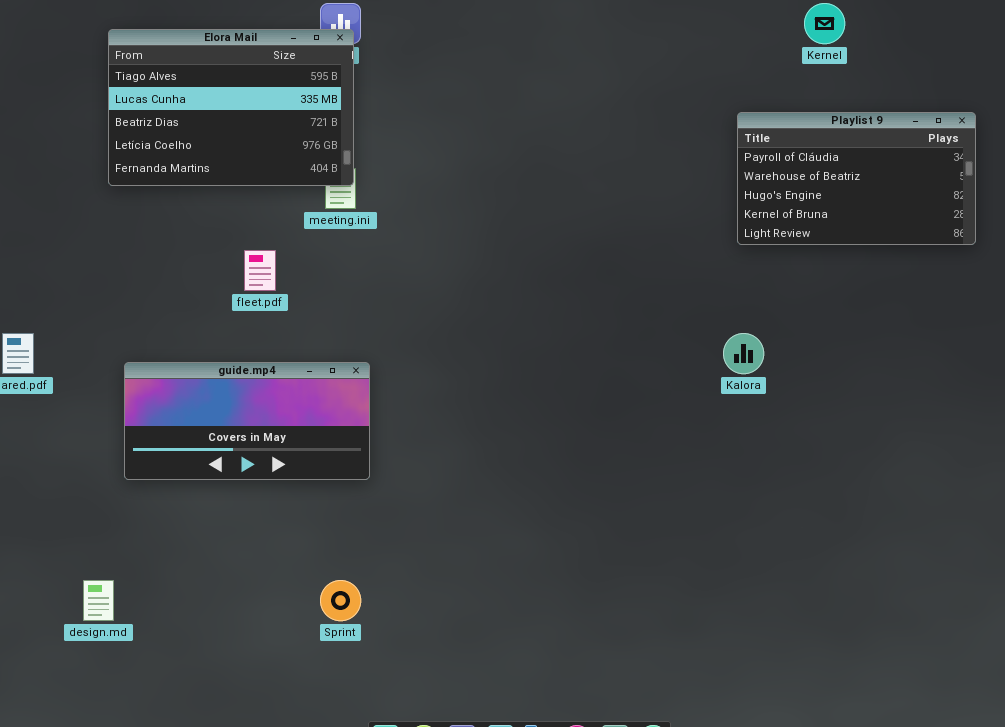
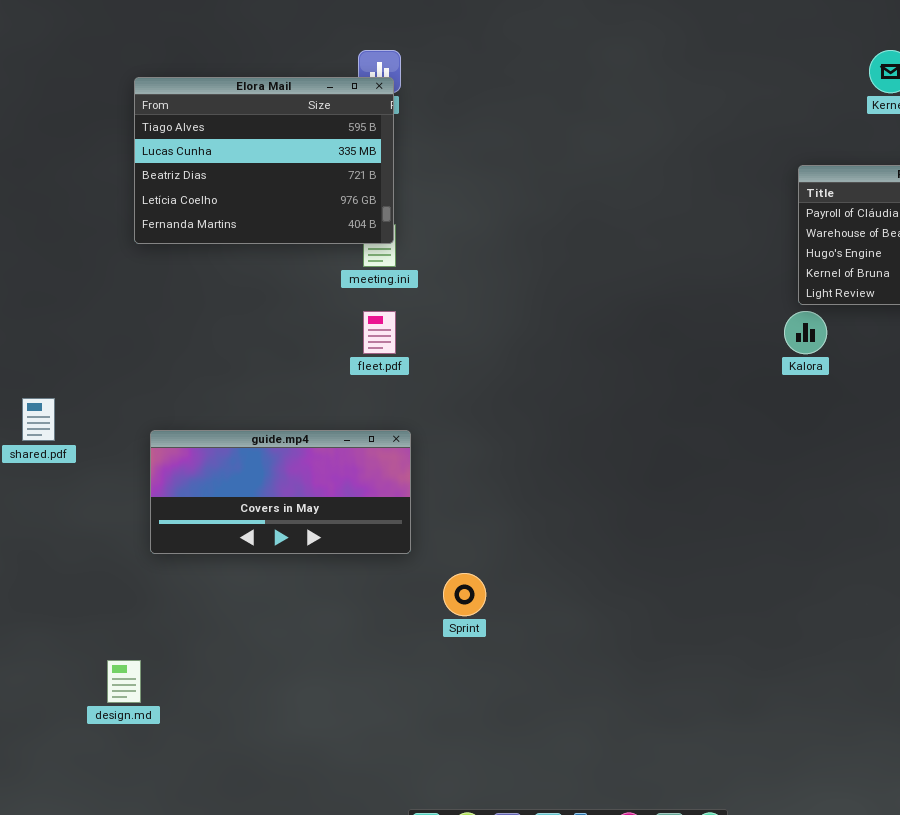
fleet.pdf: [244,250,276,291] -> [363,311,396,354], moved
Kalora: [723,333,764,374] -> [784,311,827,354], moved
Sprint: [320,580,361,621] -> [443,573,486,616], moved

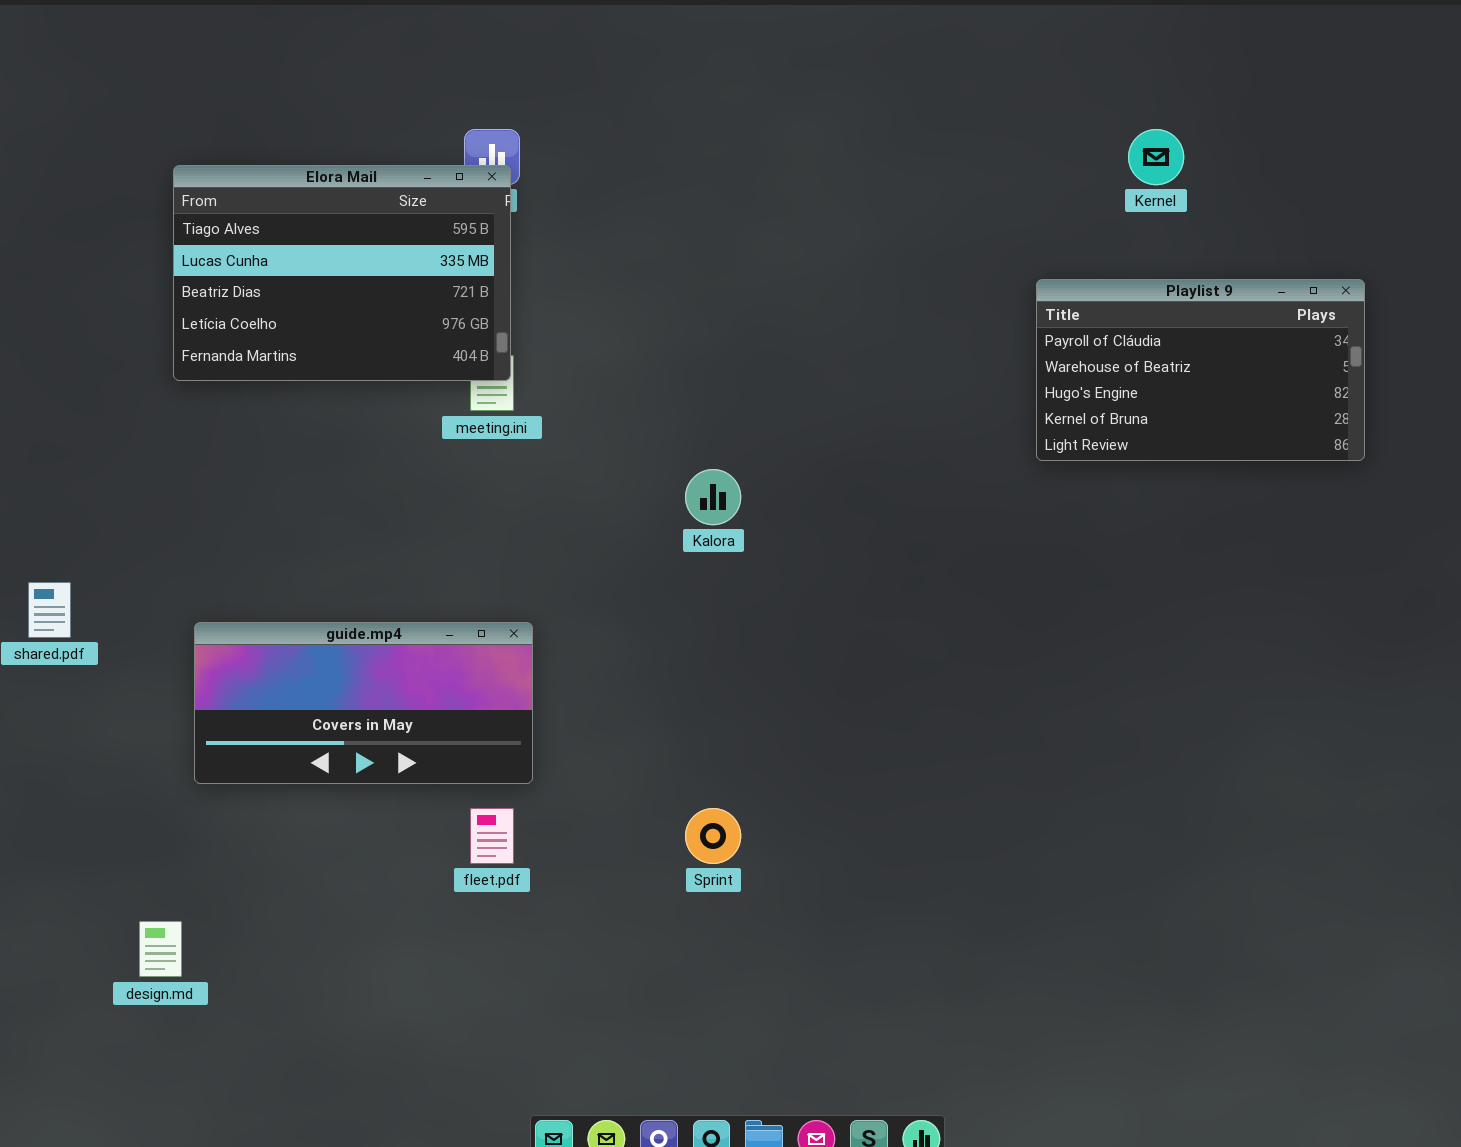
fleet.pdf: [363,311,396,354] -> [470,808,514,864], moved
Kalora: [784,311,827,354] -> [685,469,741,525], moved
Sprint: [443,573,486,616] -> [685,808,741,864], moved

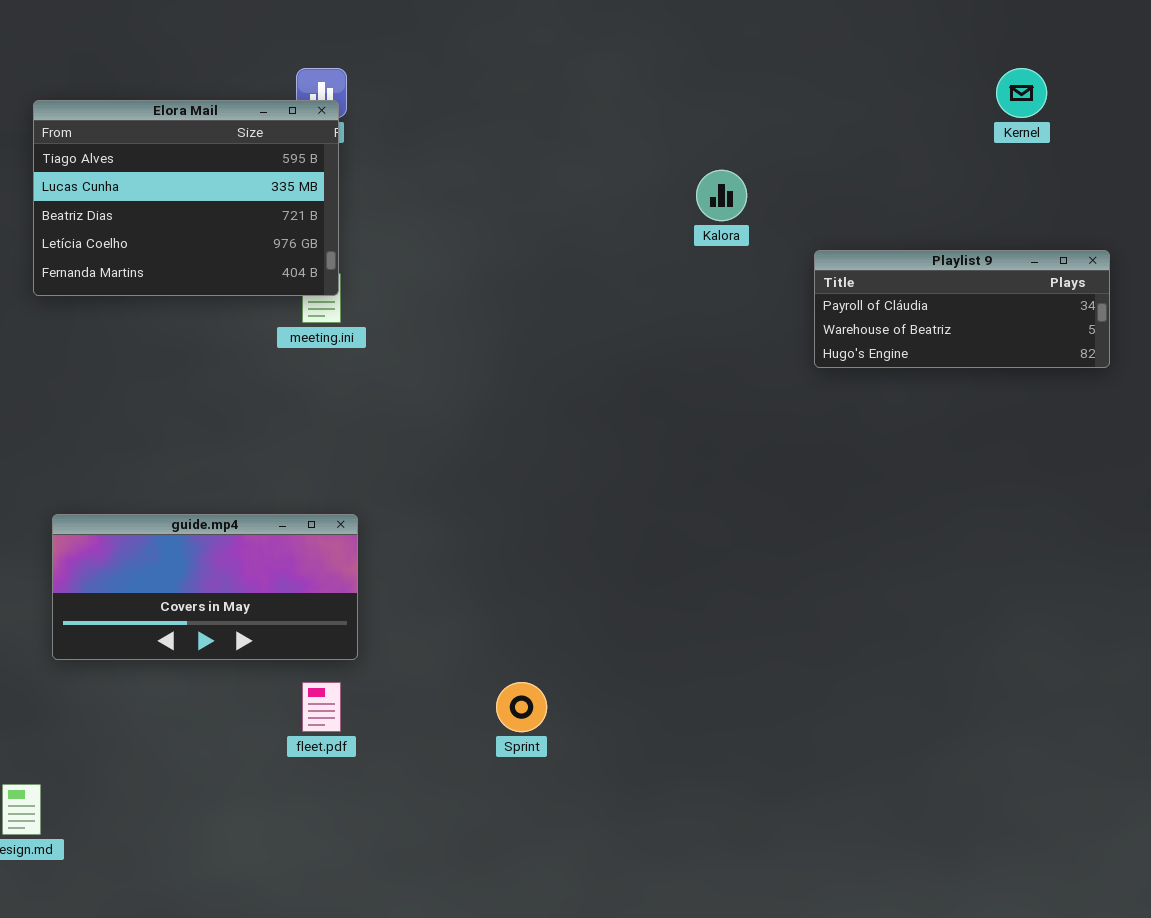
Kernel: [1128,129,1184,185] -> [996,68,1047,118], moved
Playlist 9: [1036,279,1365,461] -> [814,250,1110,368], resized
Kalora: [685,469,741,525] -> [696,170,747,221], moved

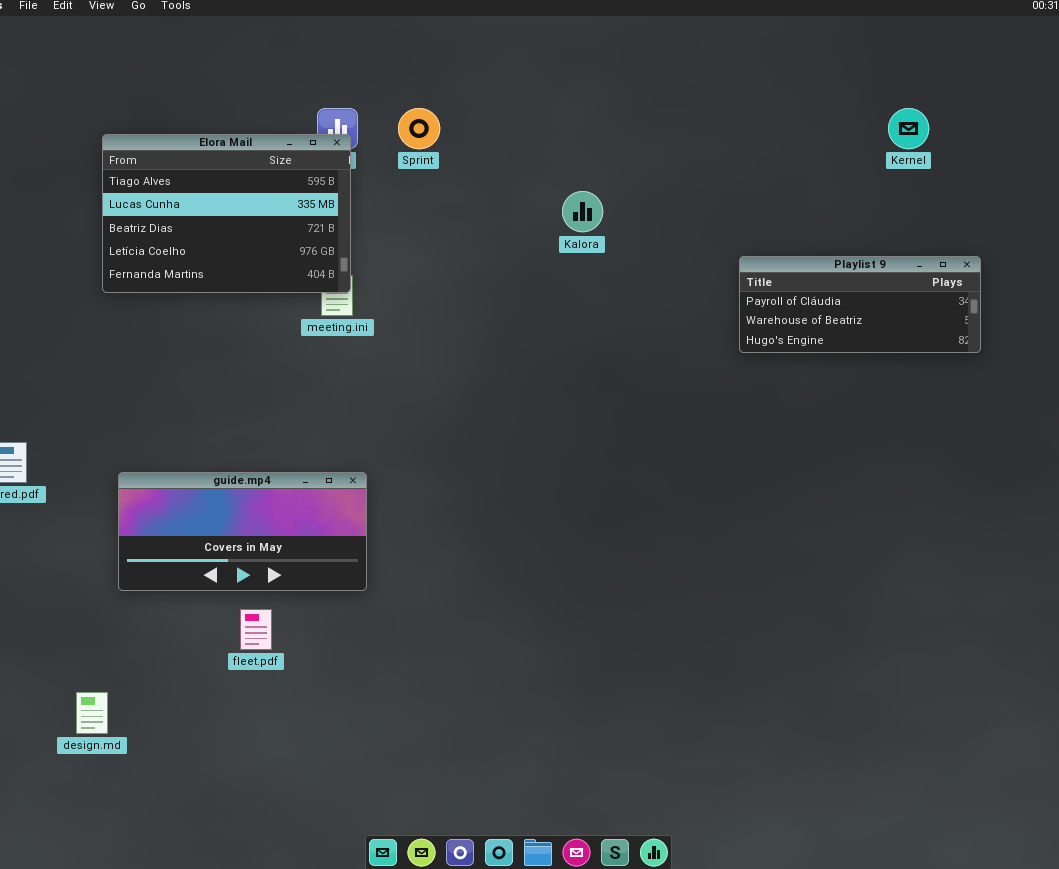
Kalora: [696,170,747,221] -> [562,191,603,232], moved
fleet.pdf: [302,682,341,732] -> [240,609,272,650], moved
Sprint: [496,682,547,732] -> [398,108,440,149], moved

